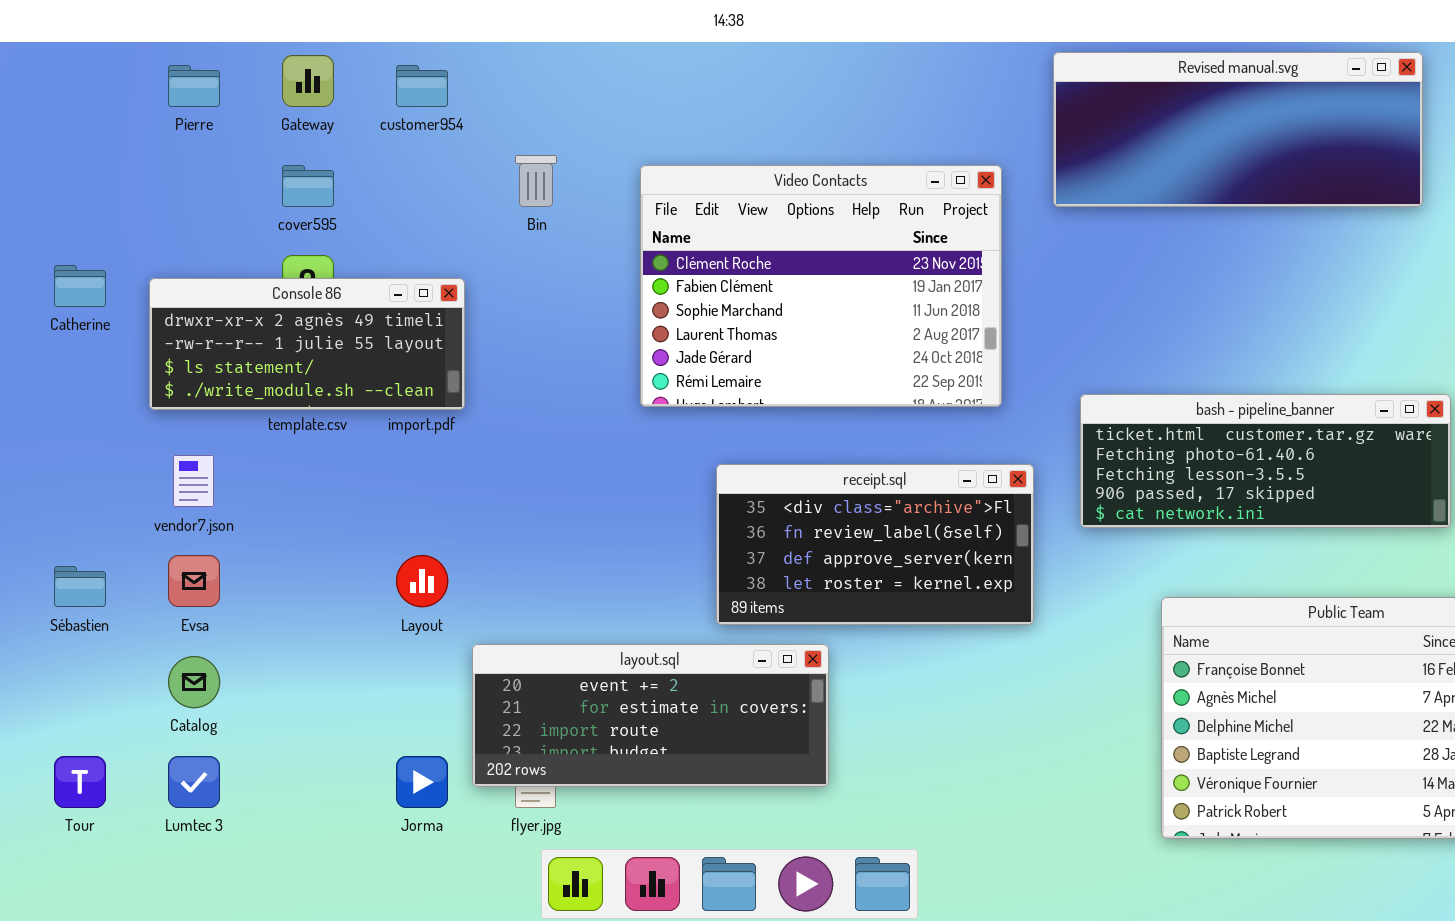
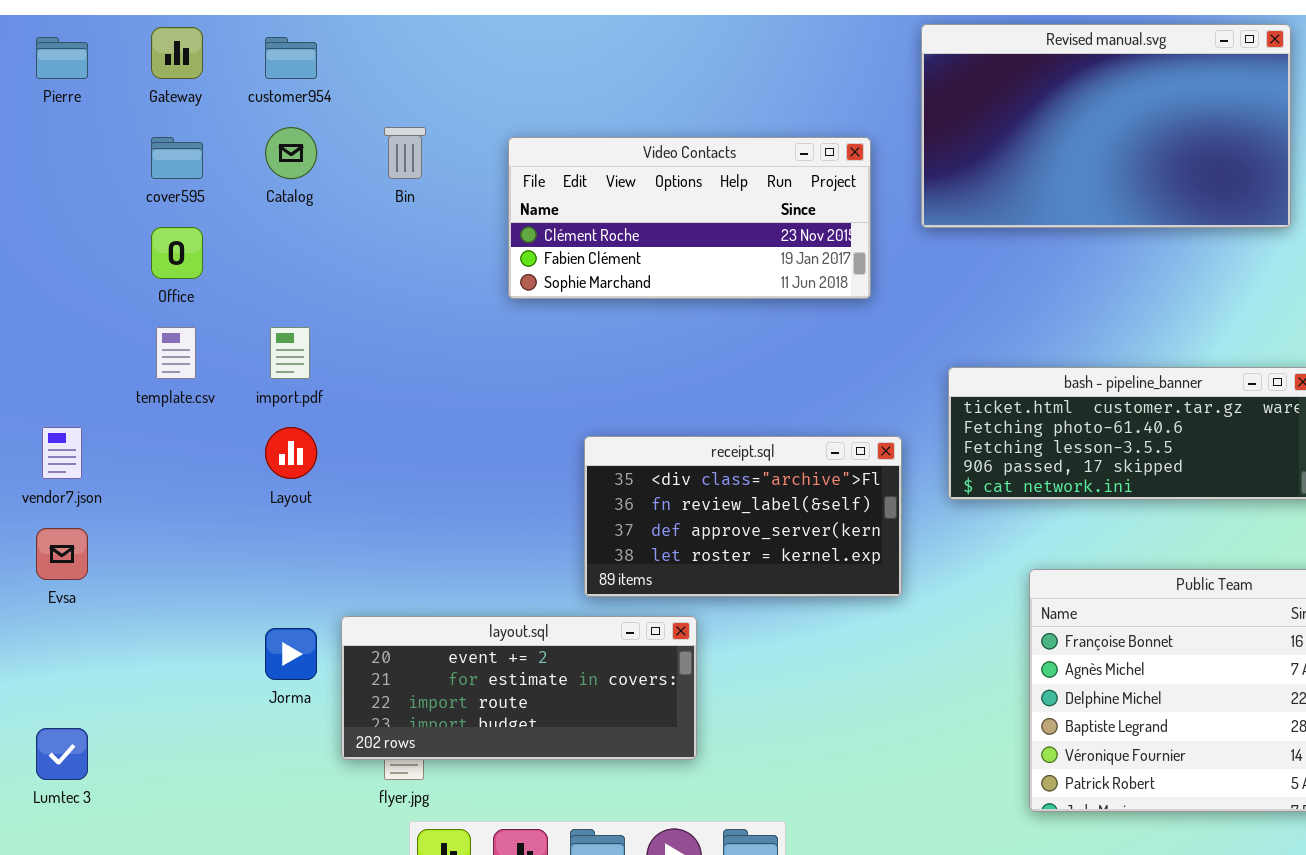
Revised manual.svg: [1053,52,1423,207] -> [921,24,1291,228], resized
Video Contacts: [640,165,1002,407] -> [508,137,871,299], resized
Console 86: [149,278,465,410] -> none, closed
Layout: [396,555,448,607] -> [265,427,317,479], moved
Catalog: [168,656,220,708] -> [265,127,317,179], moved
Jorma: [396,756,448,808] -> [265,628,317,680], moved

